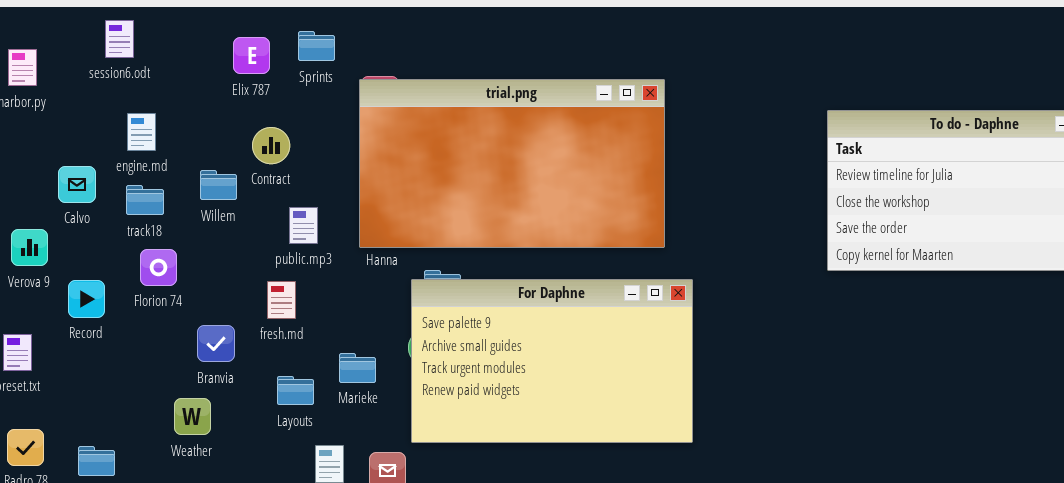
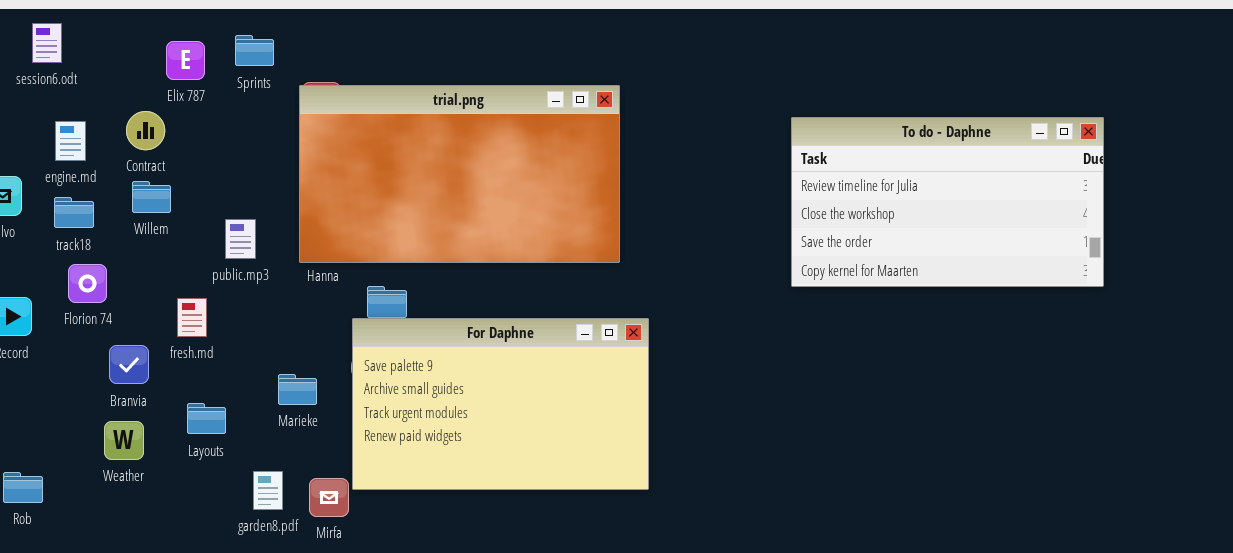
Contract: [252,127,290,164] -> [126,111,165,150], moved
For Daphne: [411,279,693,443] -> [352,318,649,490], moved
fresh.md: [267,281,296,319] -> [177,298,207,337], moved
Branvia: [197,325,235,362] -> [109,345,149,384], moved
Layouts: [277,376,314,405] -> [187,403,226,434], moved

